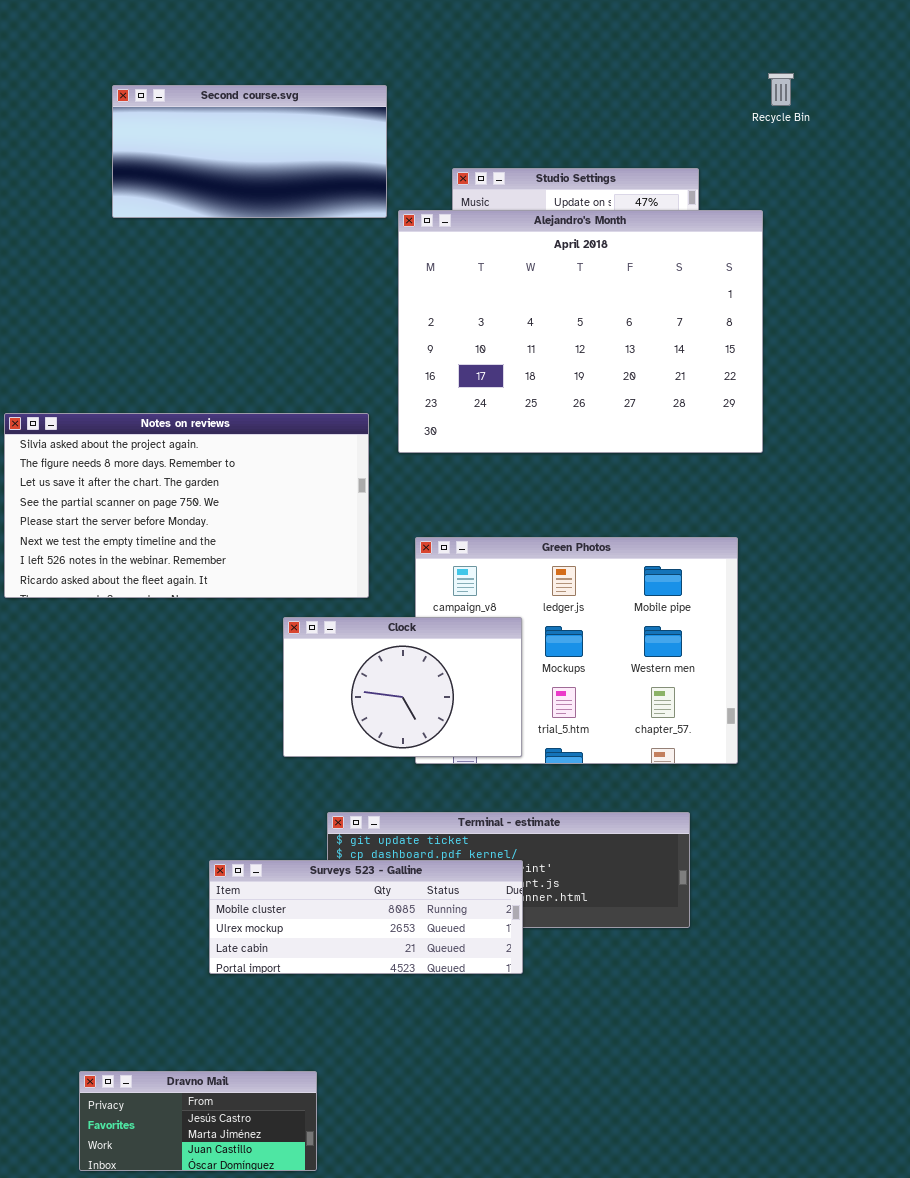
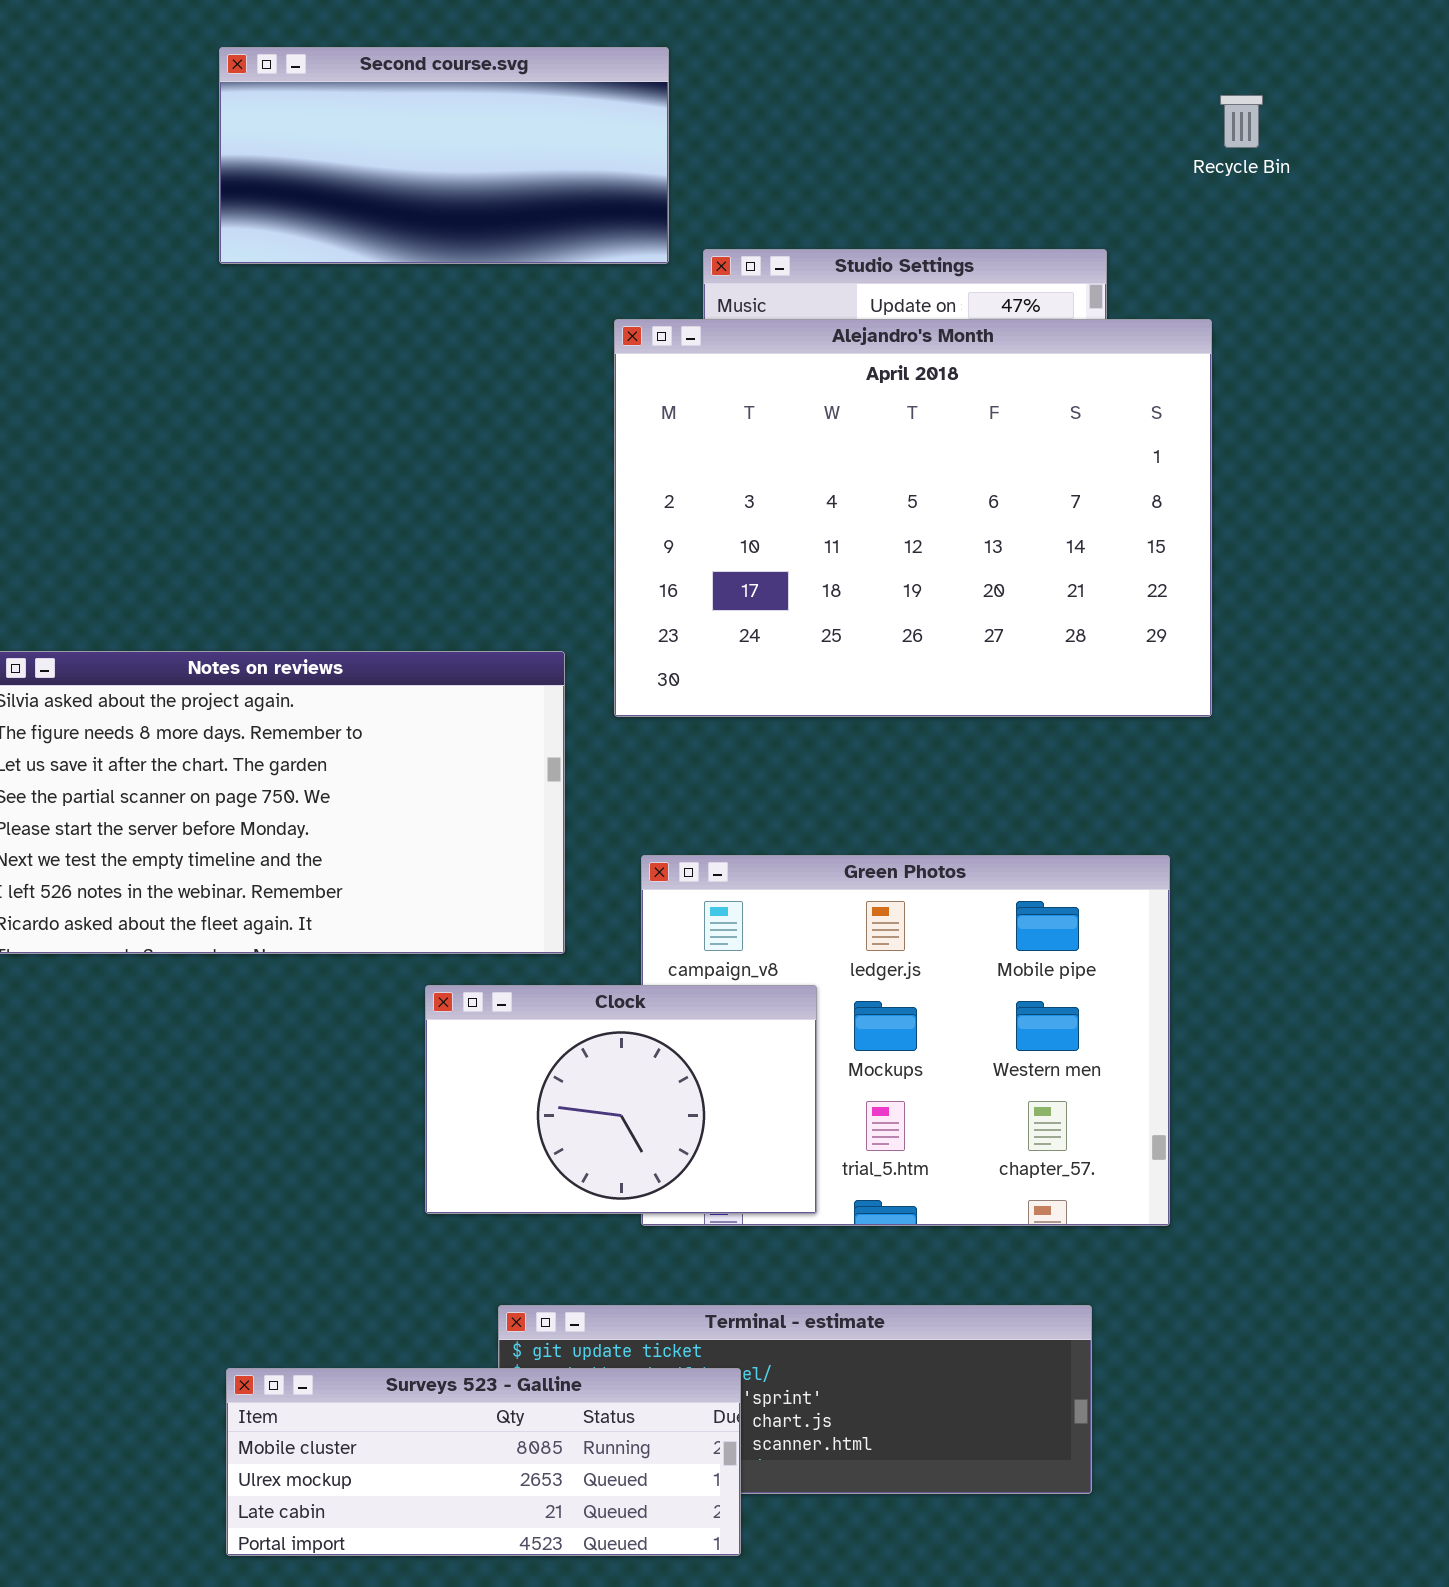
Second course.svg: [112,85,387,218] -> [219,47,669,264], moved
Surveys 523 - Galline: [209,860,523,974] -> [226,1368,741,1556], moved

